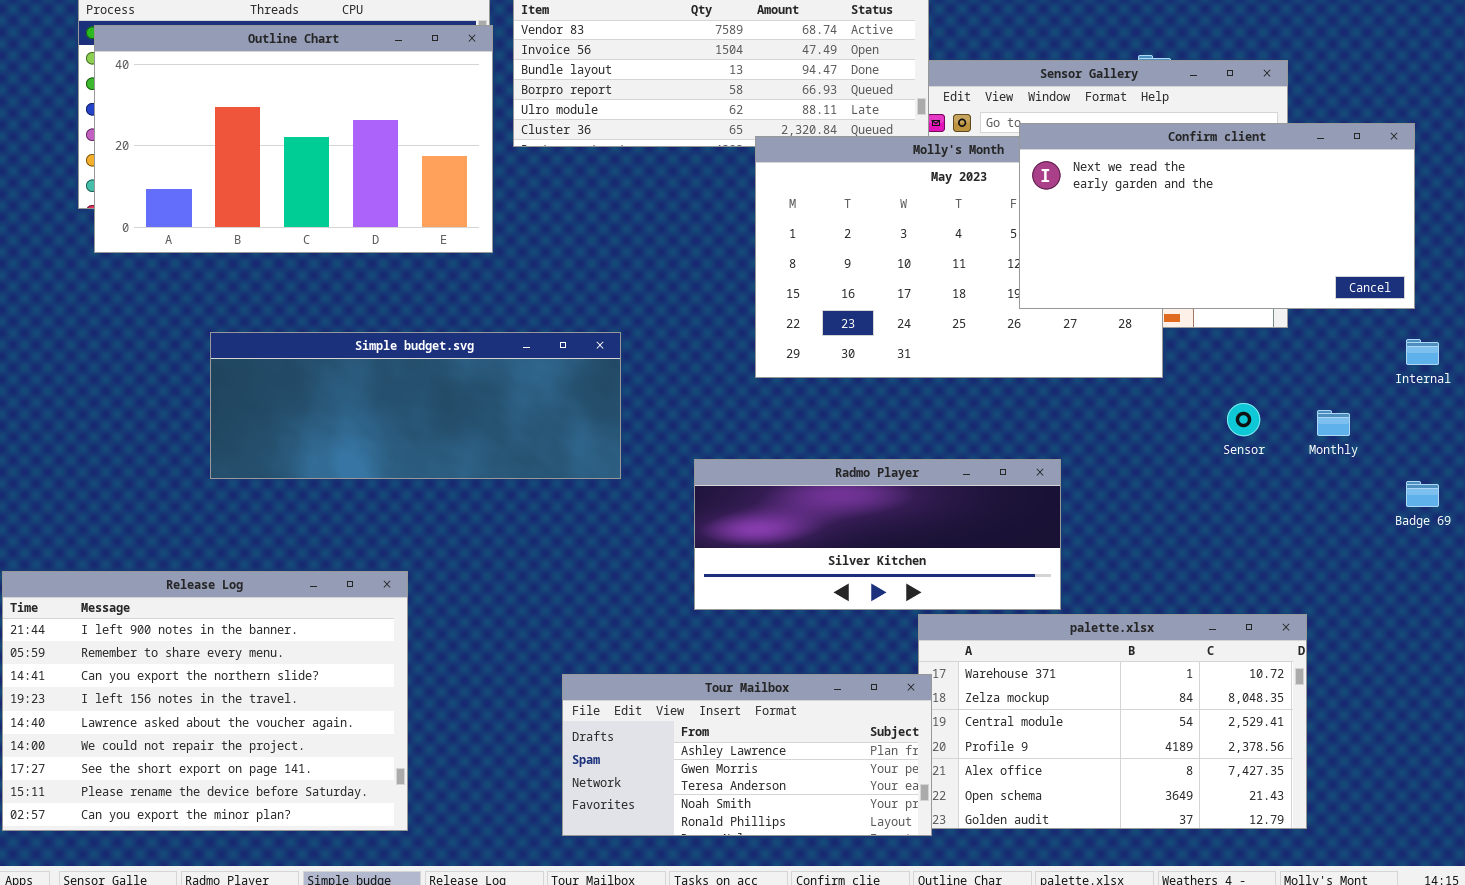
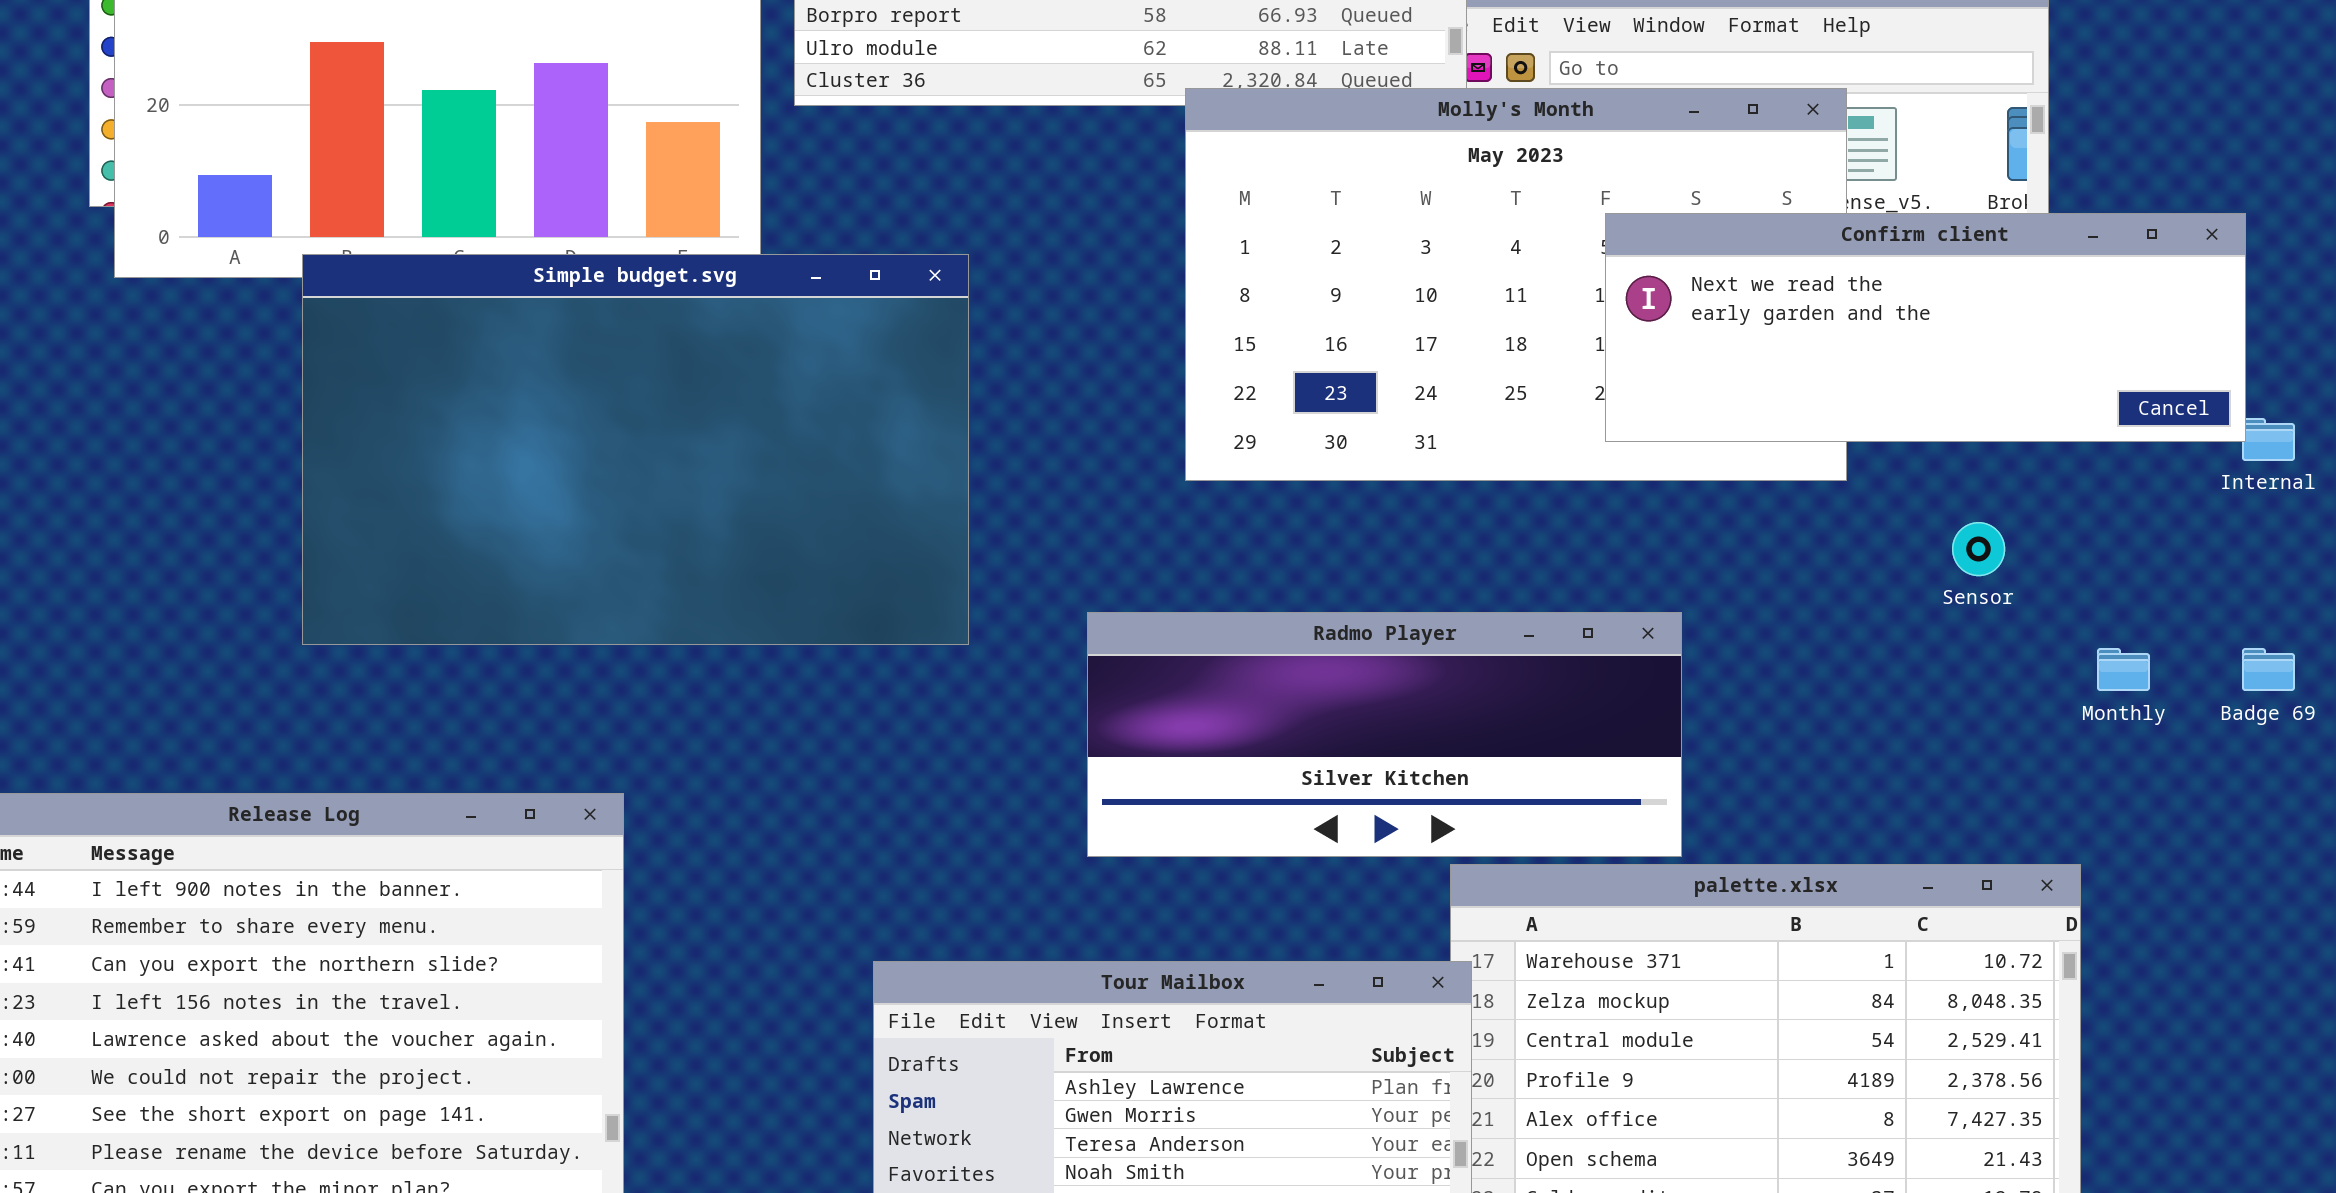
Confirm client: [1019,123,1415,309] -> [1605,213,2246,442], moved, resized
Simple budget.svg: [210,332,621,479] -> [302,254,969,645], resized
Monthly: [1317,410,1350,436] -> [2097,648,2150,691], moved

